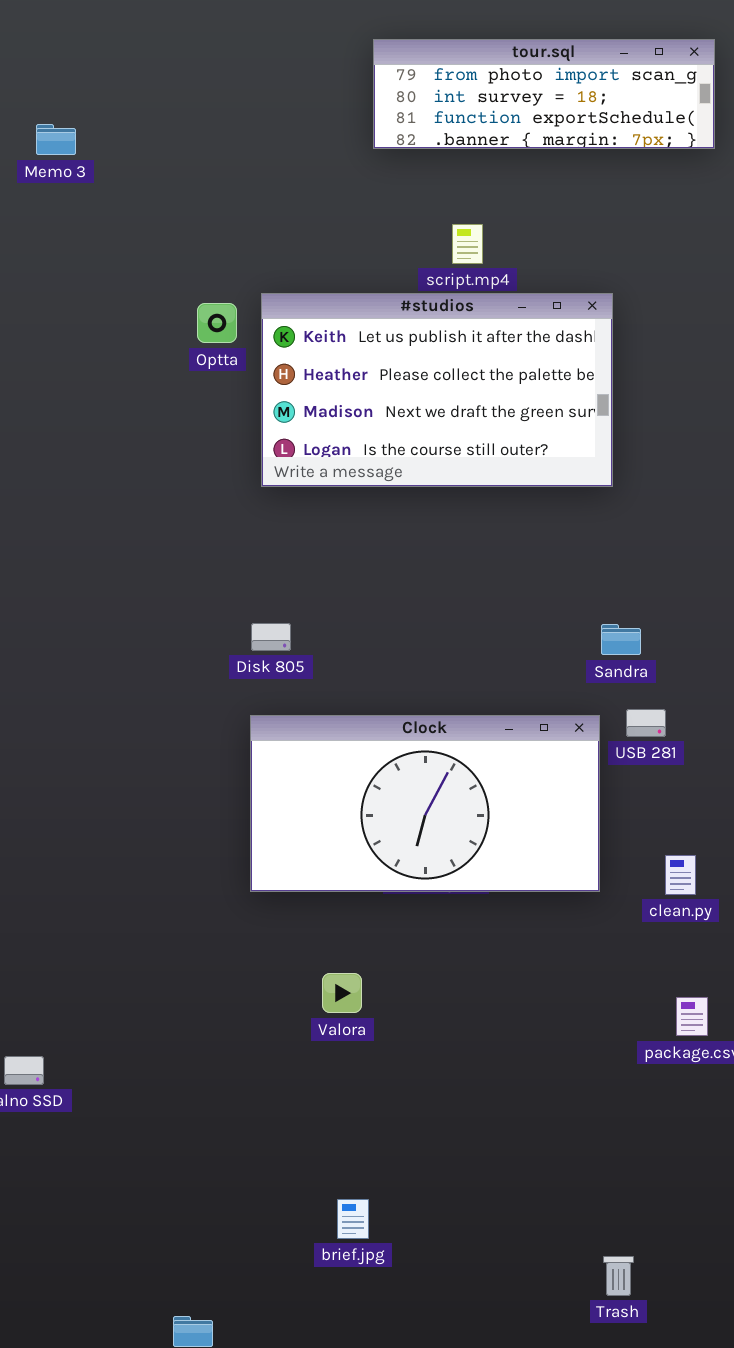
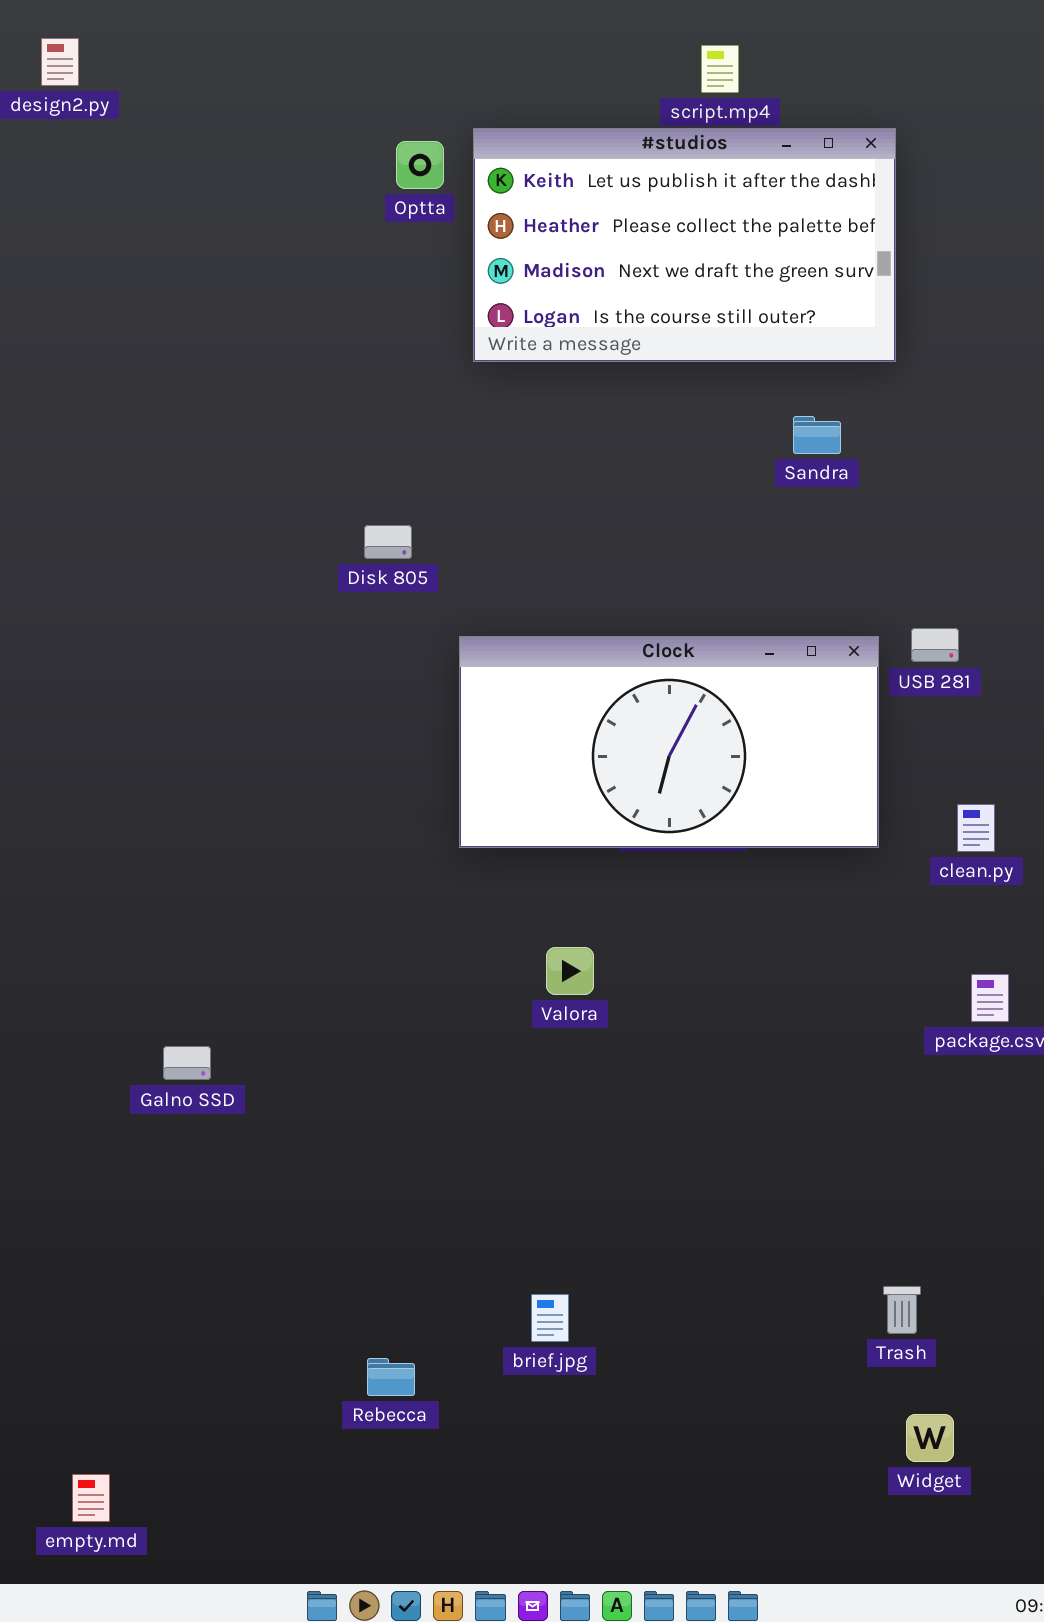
Disk 805: [251,623,291,651] -> [364,525,412,559], moved
Sandra: [601,624,641,655] -> [793,416,841,454], moved
brief.jpg: [337,1199,369,1239] -> [531,1294,569,1342], moved

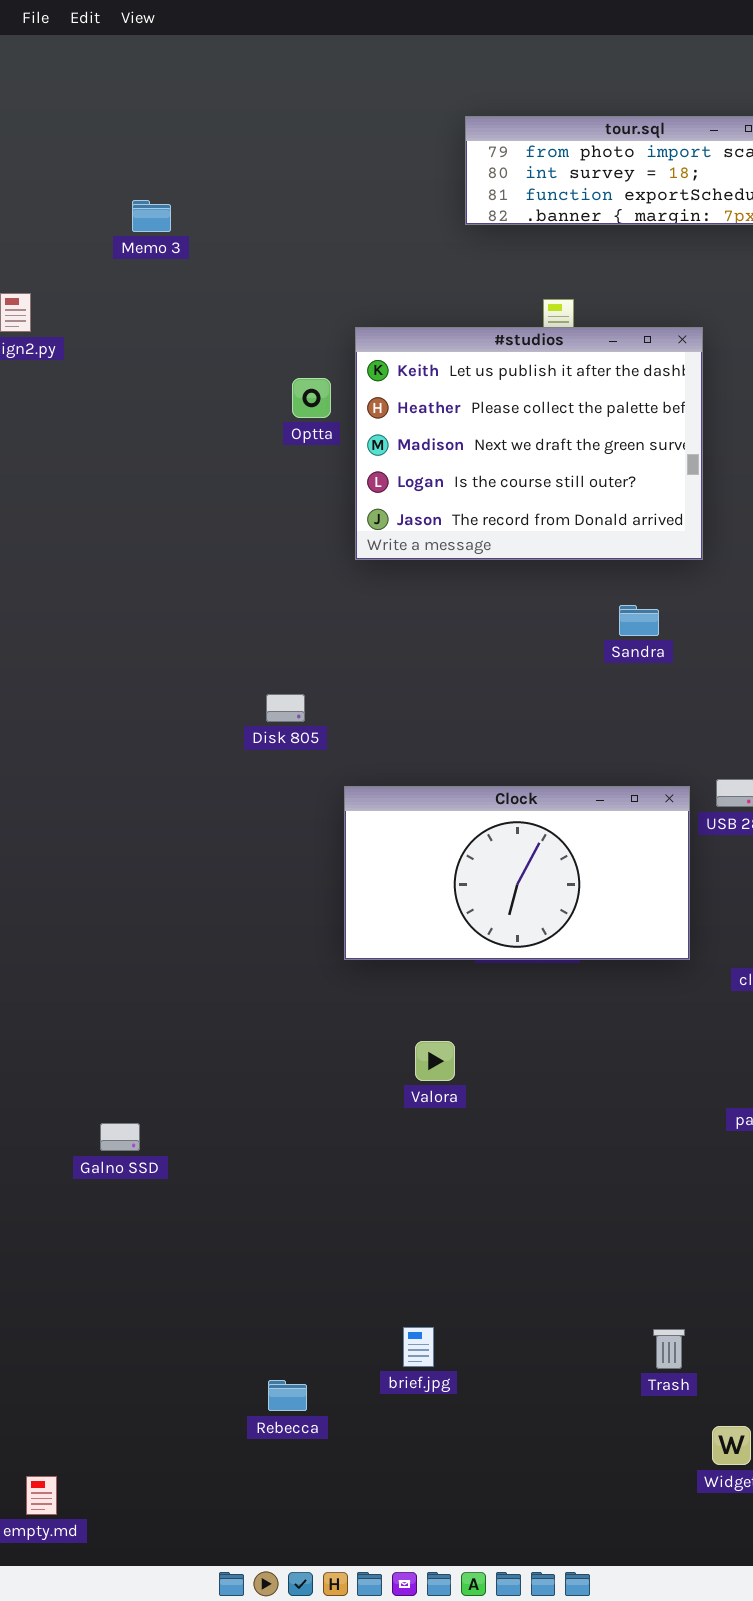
#studios: [473,128,896,362] -> [355,327,703,560], resized
Trash: [883,1286,921,1334] -> [653,1329,685,1369], moved

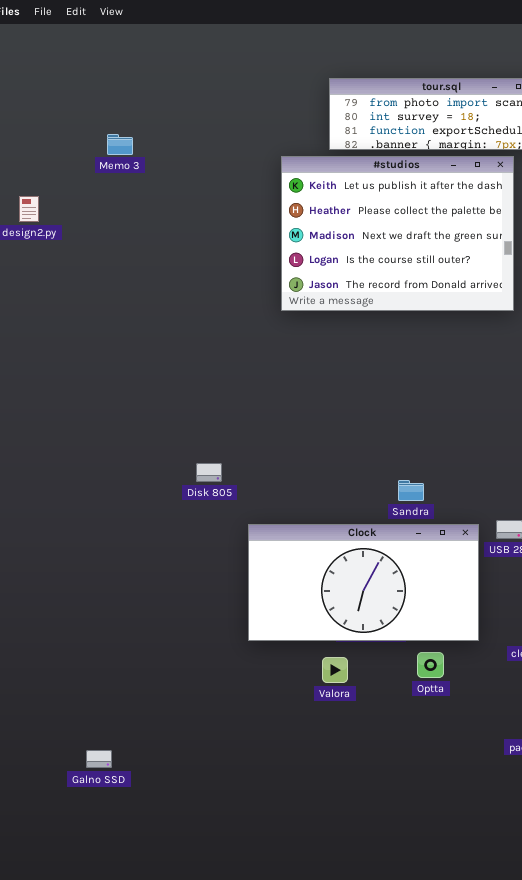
#studios: [355,327,703,560] -> [281,156,514,311], moved
Optta: [292,378,331,418] -> [417,652,444,678], moved
Sandra: [619,605,659,636] -> [398,480,424,501], moved
Valora: [415,1041,455,1081] -> [322,657,348,683], moved

